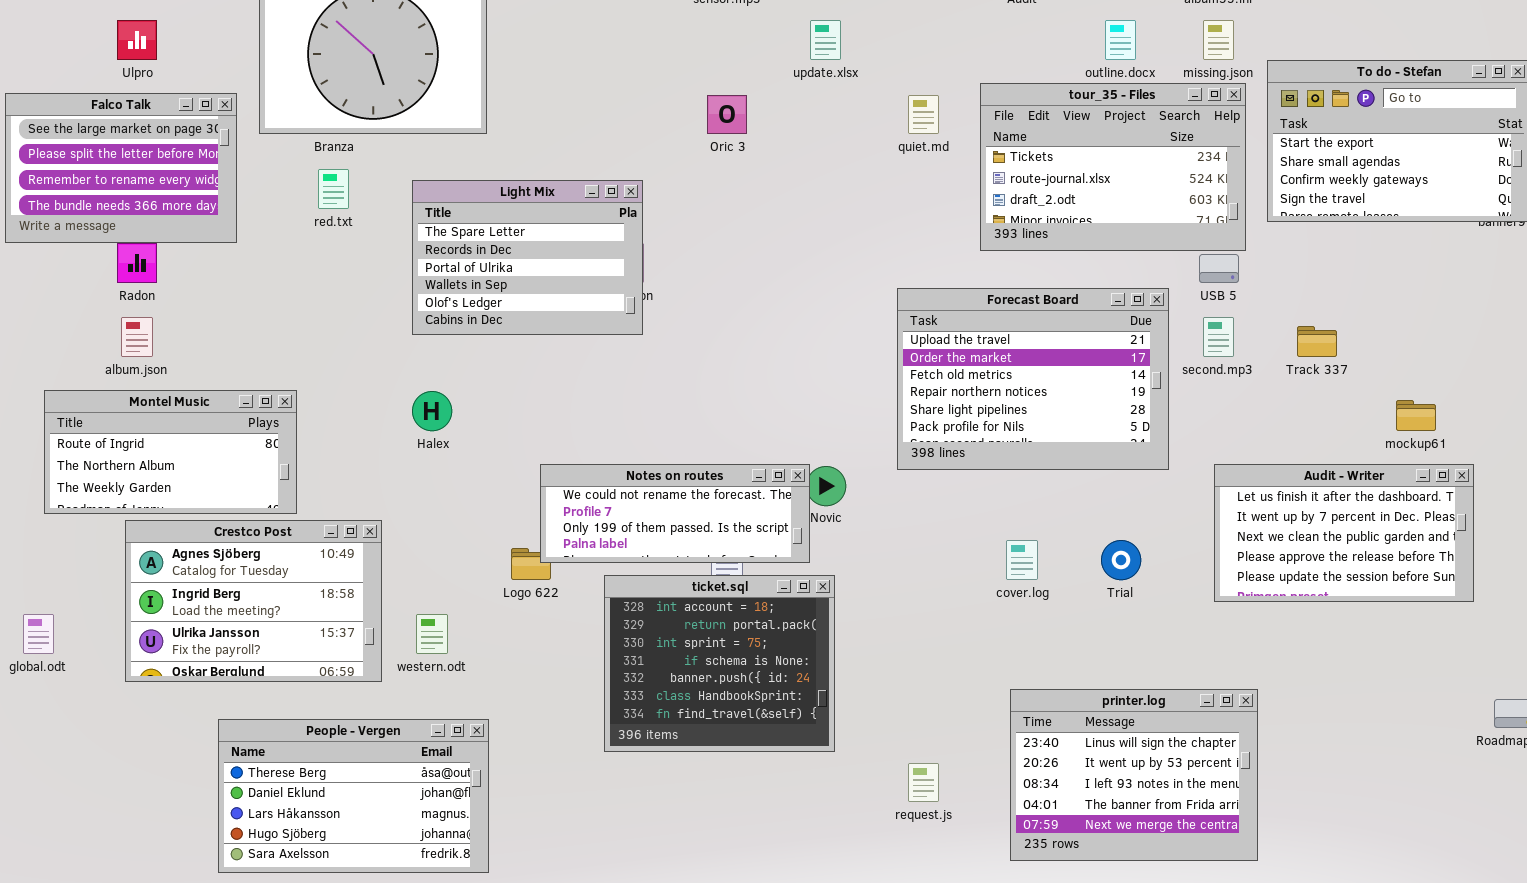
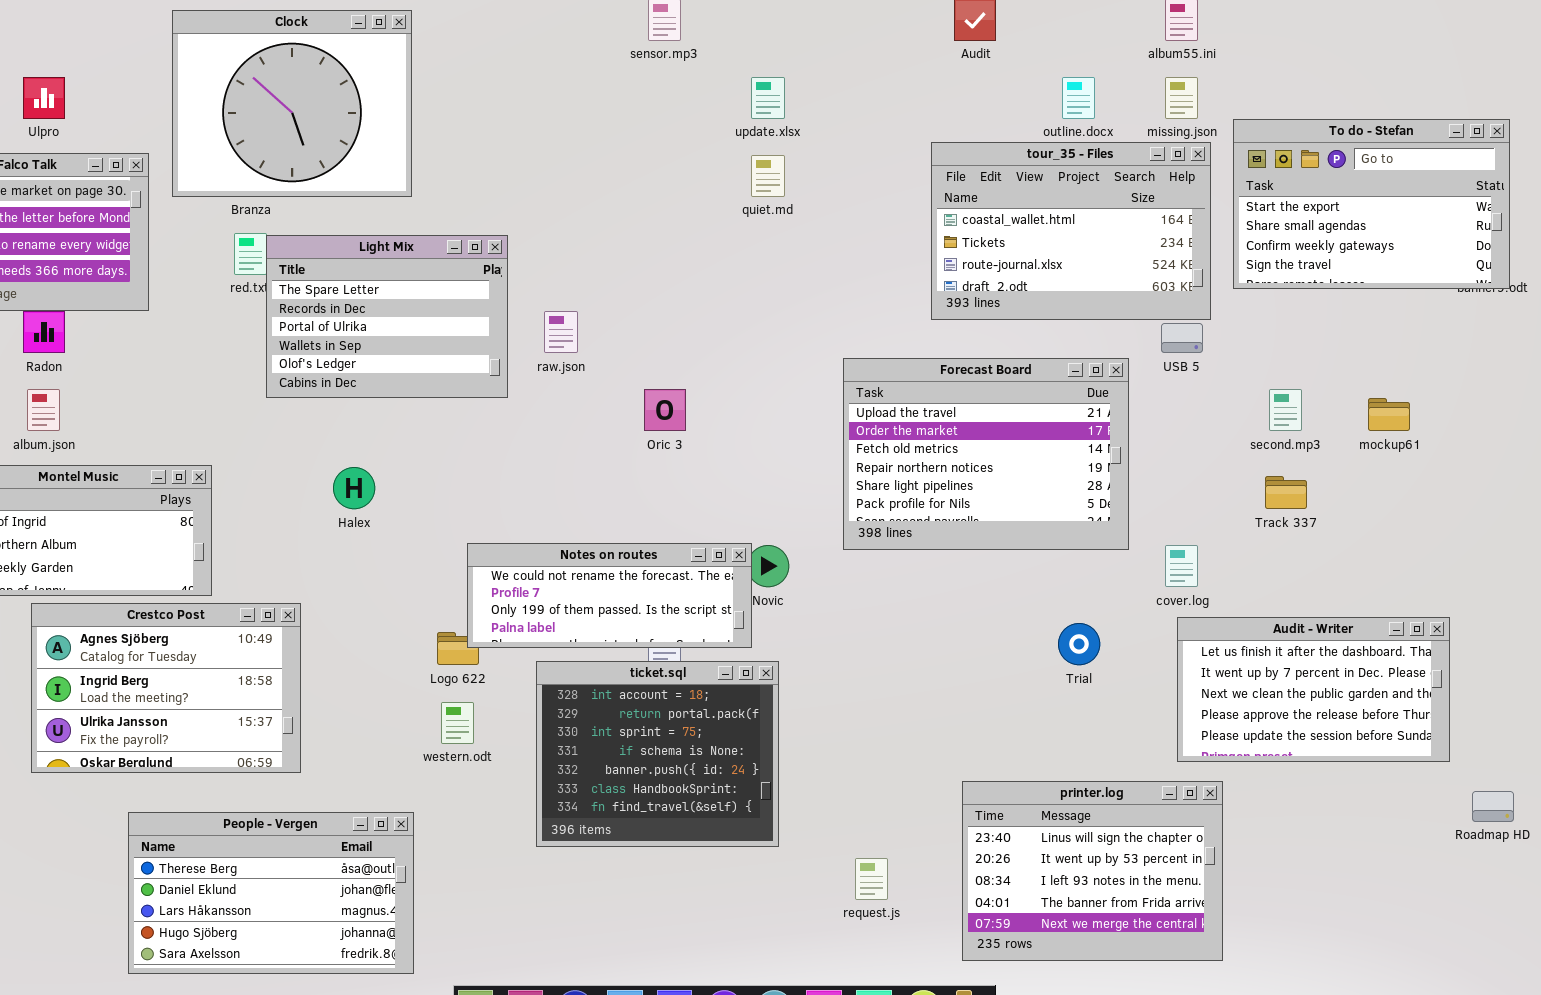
tour_35 - Files: [980,83,1246,251] -> [931,142,1211,320], scrolled up 1 row
Oric 3: [707,95,747,134] -> [644,389,686,431], moved
quiet.md: [908,95,939,134] -> [751,155,785,197], moved
Light Mix: [412,180,643,335] -> [266,235,508,398], moved
second.mp3: [1203,317,1234,357] -> [1269,389,1302,431], moved
Track 337: [1297,326,1337,357] -> [1265,476,1307,509], moved
mockup61: [1396,400,1436,431] -> [1368,398,1410,431], moved
Audit - Writer: [1214,464,1474,602] -> [1177,617,1450,762], moved
cover.log: [1006,540,1038,580] -> [1165,545,1198,587], moved
western.odt: [416,614,448,654] -> [441,702,474,744], moved

